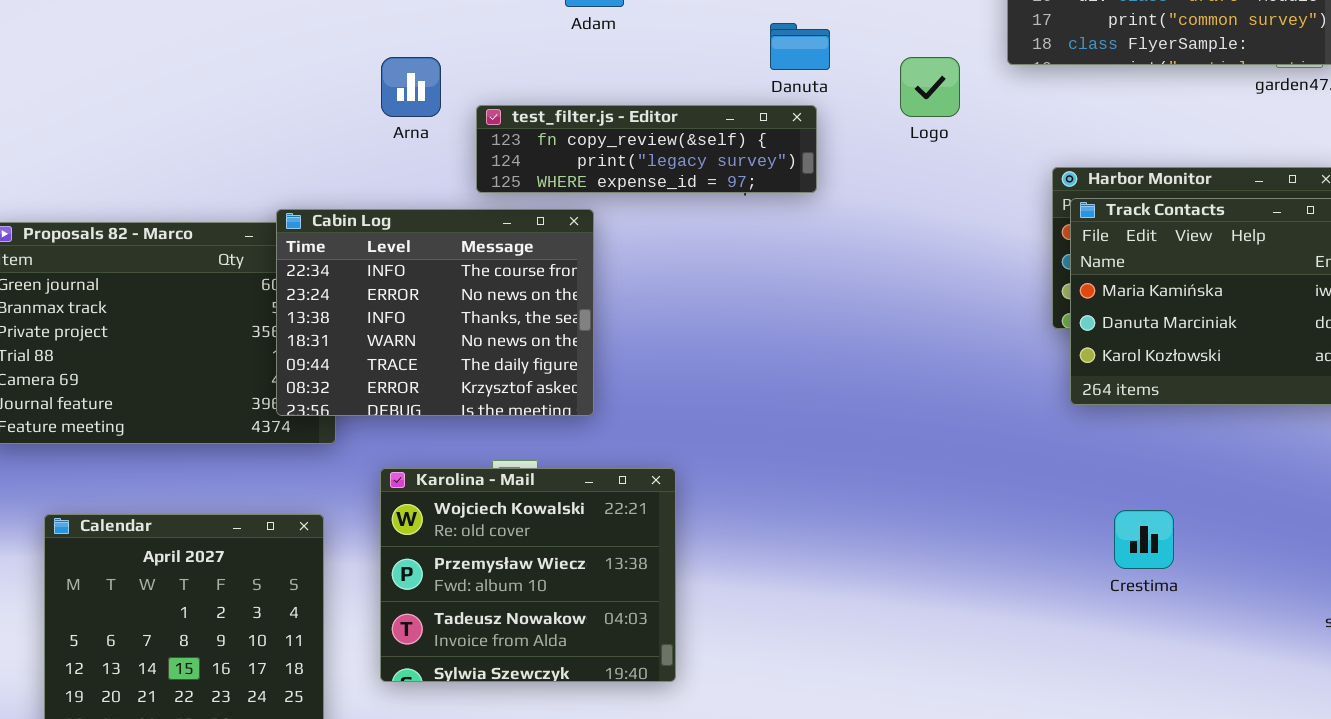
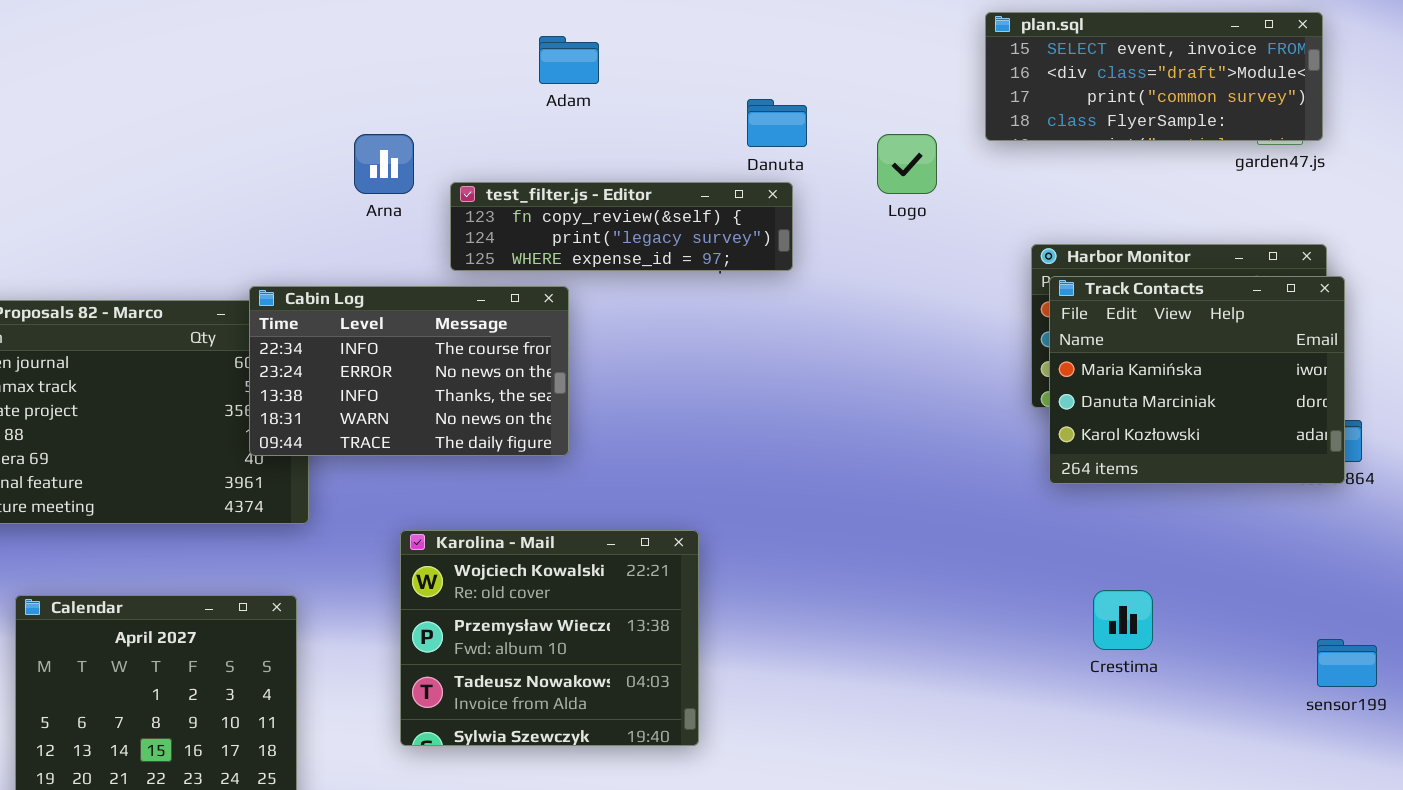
Cabin Log: [276,209,594,416] -> [249,286,569,456], resized
Karolina - Mail: [380,468,676,682] -> [400,530,699,746], moved

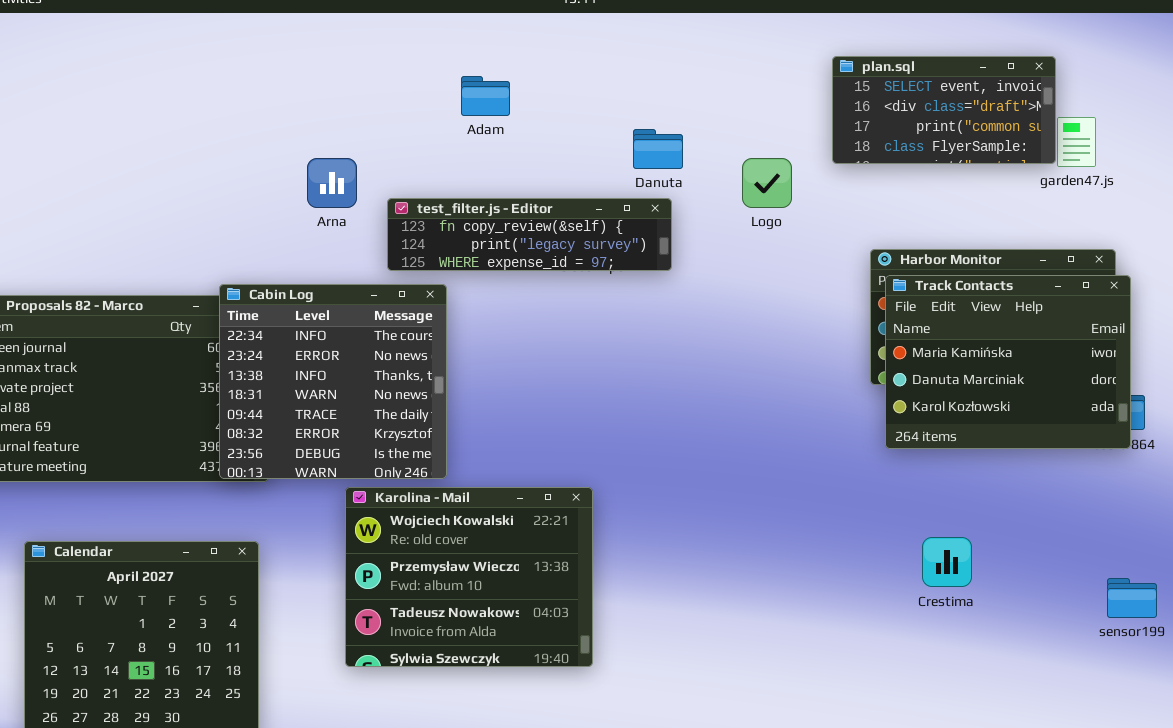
plan.sql: [985,12,1323,141] -> [832,56,1056,164], resized
Cabin Log: [249,286,569,456] -> [219,284,447,479], resized

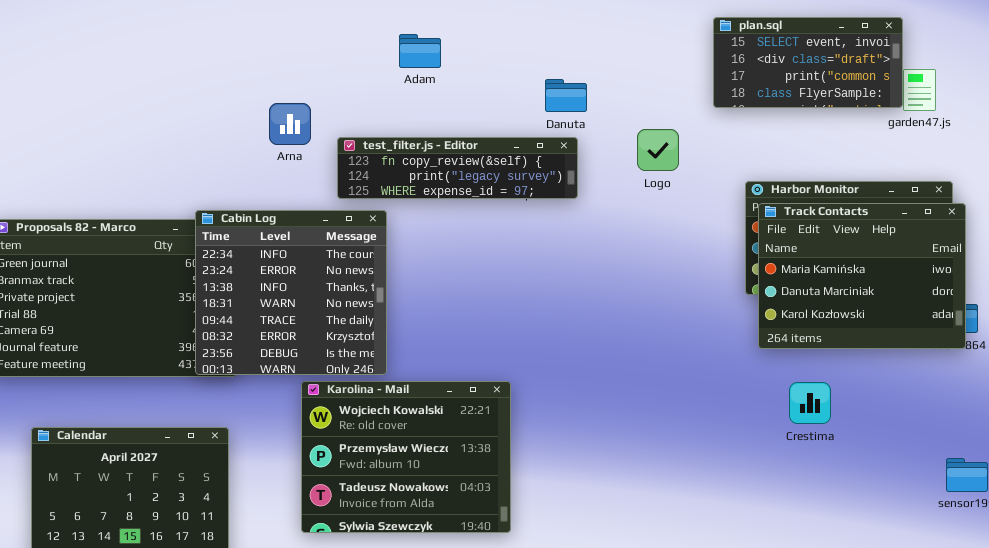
Logo: [742,158,792,208] -> [637,129,679,171], moved
Crestima: [922,537,972,587] -> [789,382,831,424], moved

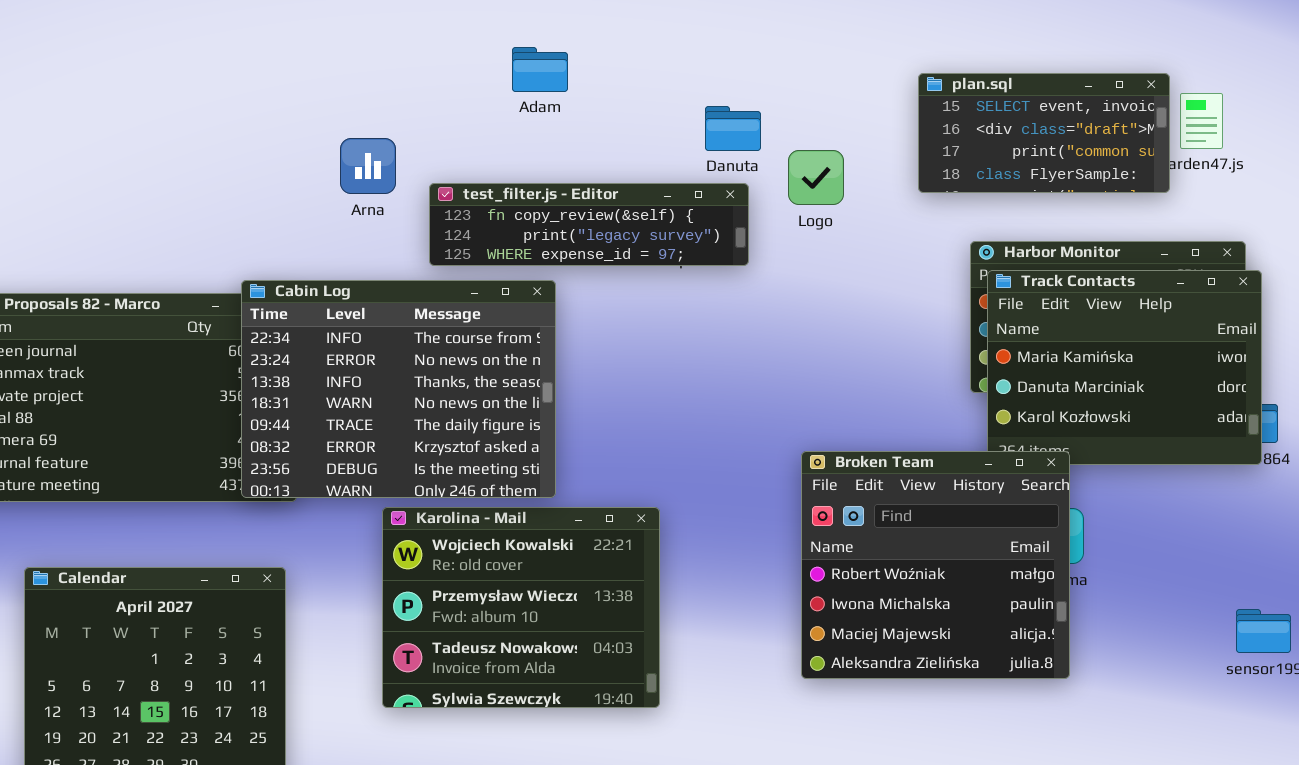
plan.sql: [713,17,903,108] -> [918,73,1170,193], moved
Logo: [637,129,679,171] -> [788,150,844,205], moved
Cabin Log: [195,210,387,375] -> [241,280,556,498], resized
Broken Team: none -> [801,451,1070,679], opened

